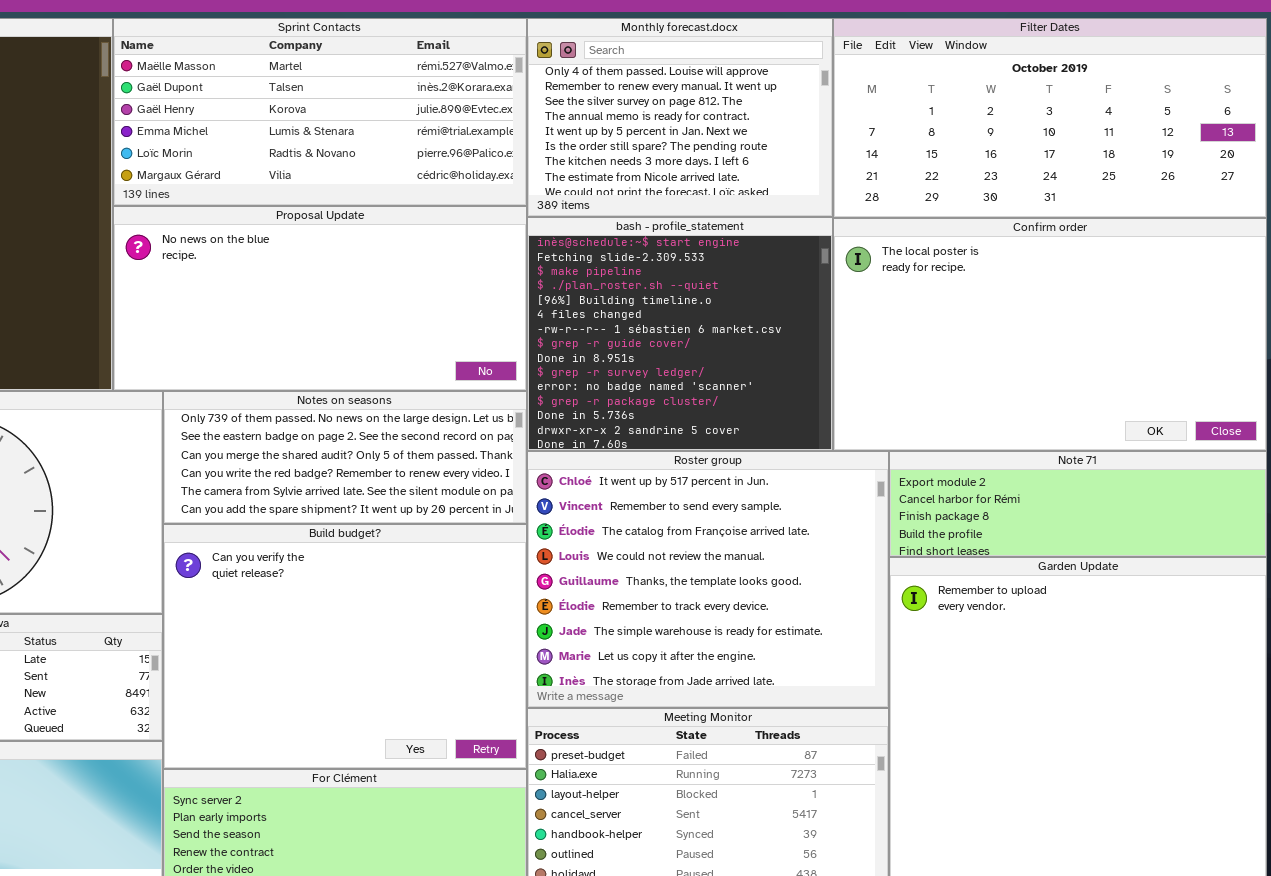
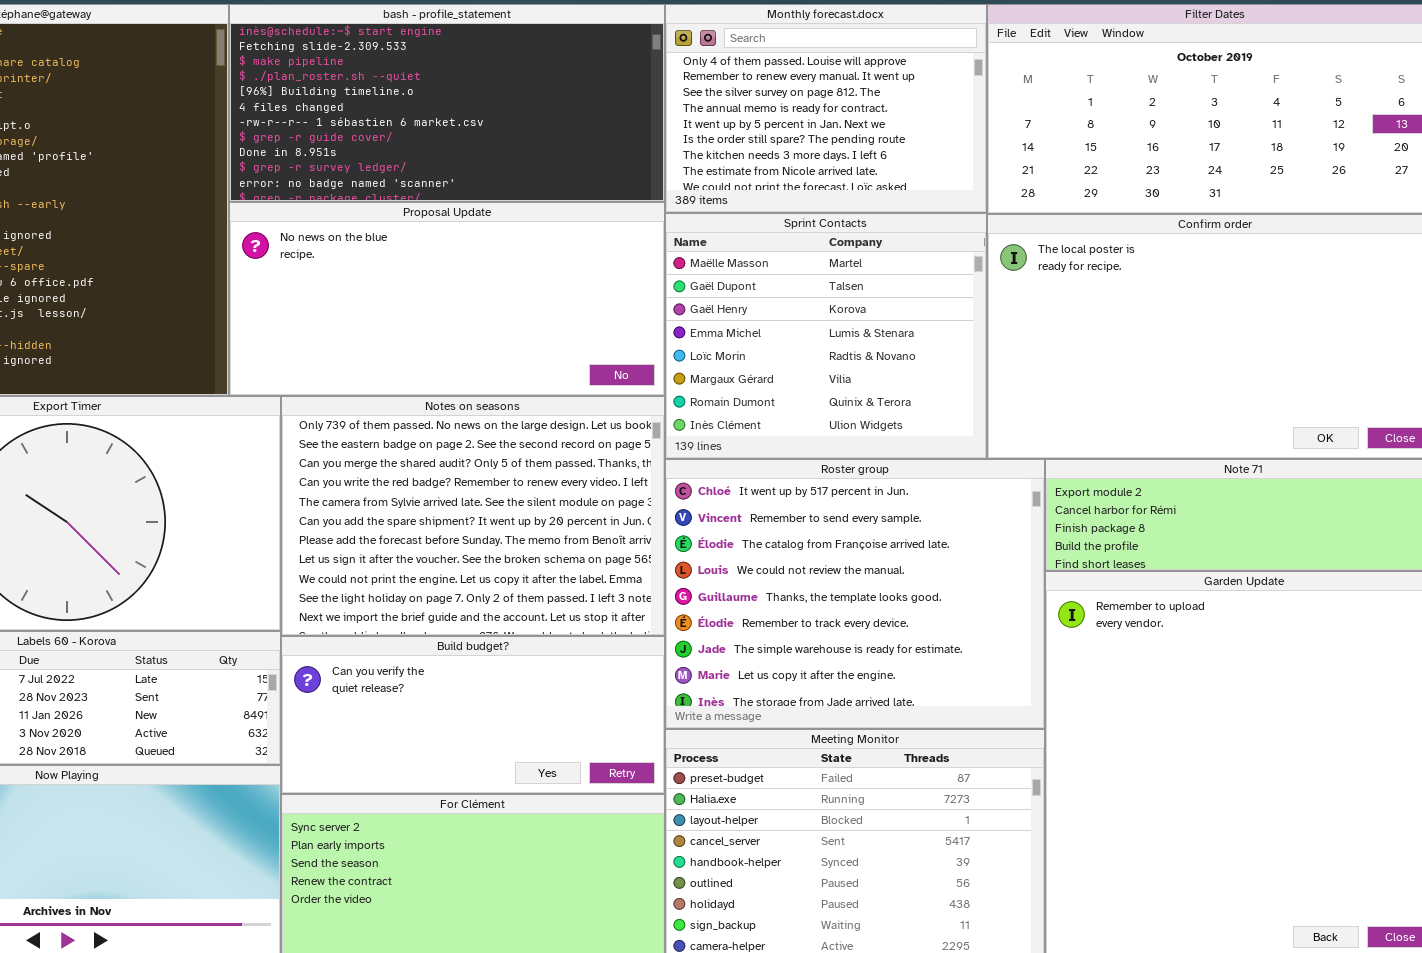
Sprint Contacts: [113,18,527,206] -> [665,213,987,459], moved, resized
bash - profile_statement: [527,217,833,451] -> [229,4,665,202], moved, resized
Notes on seasons: [163,391,527,524] -> [281,396,665,636], resized
Build budget?: [163,524,527,769] -> [281,636,665,794], resized

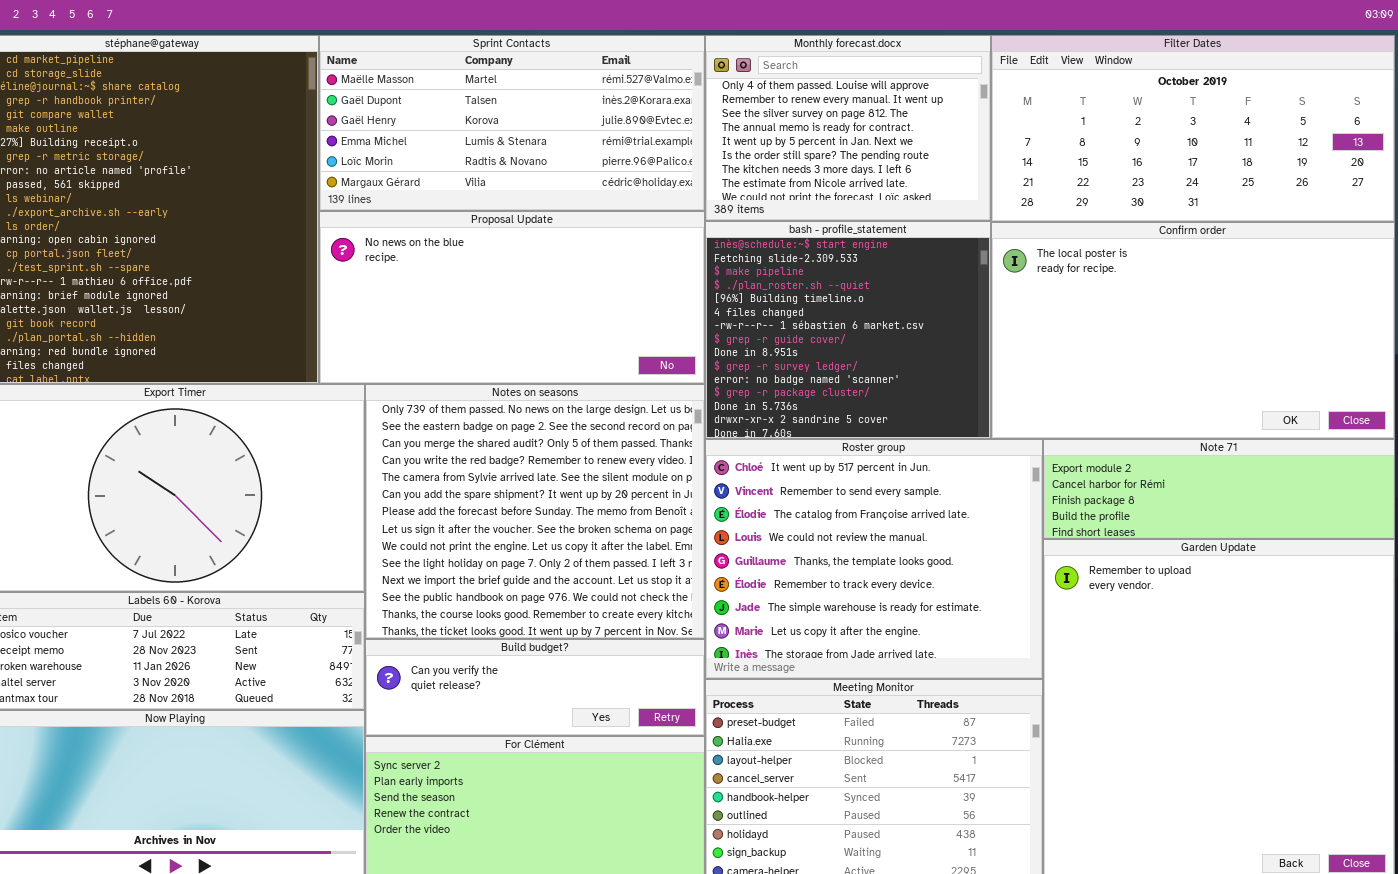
bash - profile_statement: [229,4,665,202] -> [705,221,991,439], moved, resized
Sprint Contacts: [665,213,987,459] -> [319,35,705,211], moved, resized
Notes on seasons: [281,396,665,636] -> [365,384,705,639], resized
Build budget?: [281,636,665,794] -> [365,639,705,736], resized

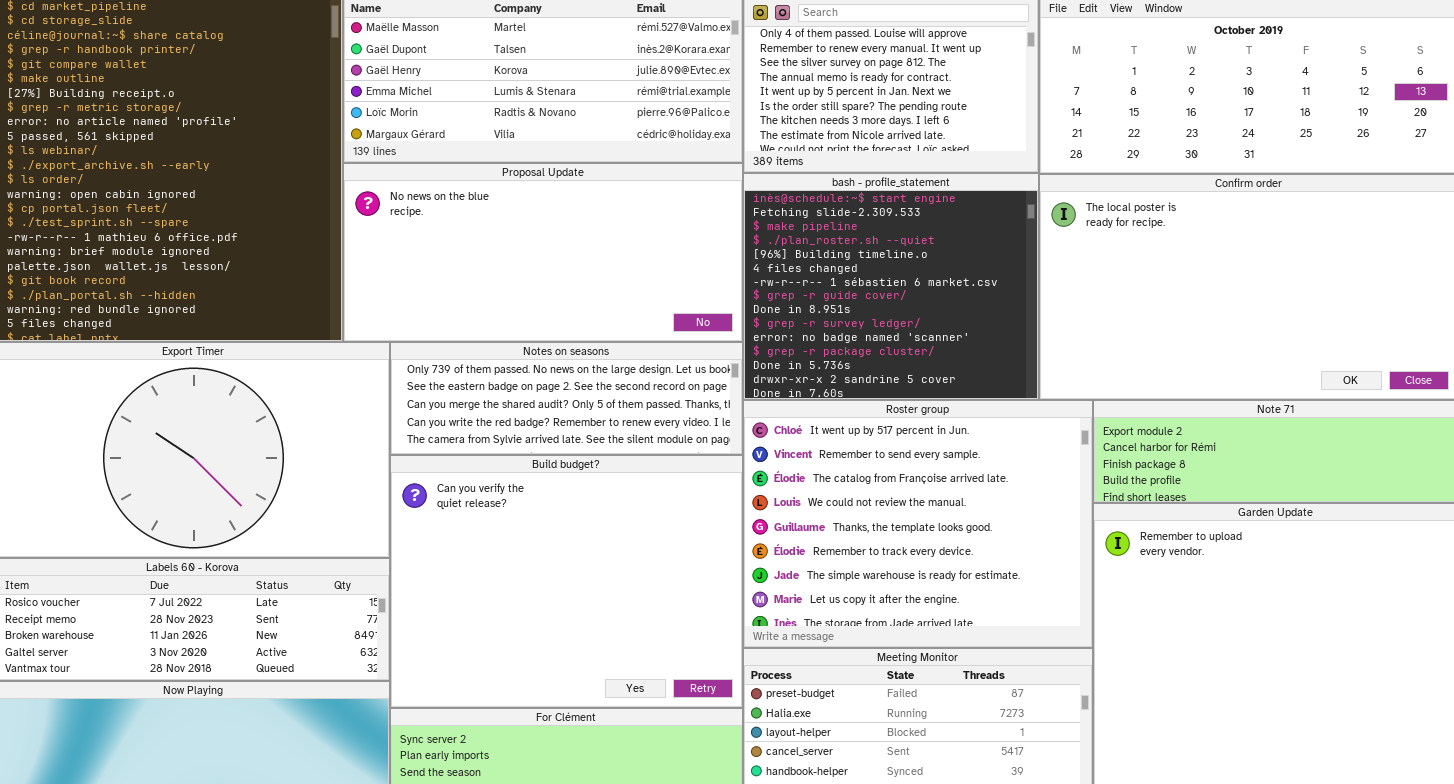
Notes on seasons: [365,384,705,639] -> [390,342,743,455], resized
Build budget?: [365,639,705,736] -> [390,455,743,708], resized

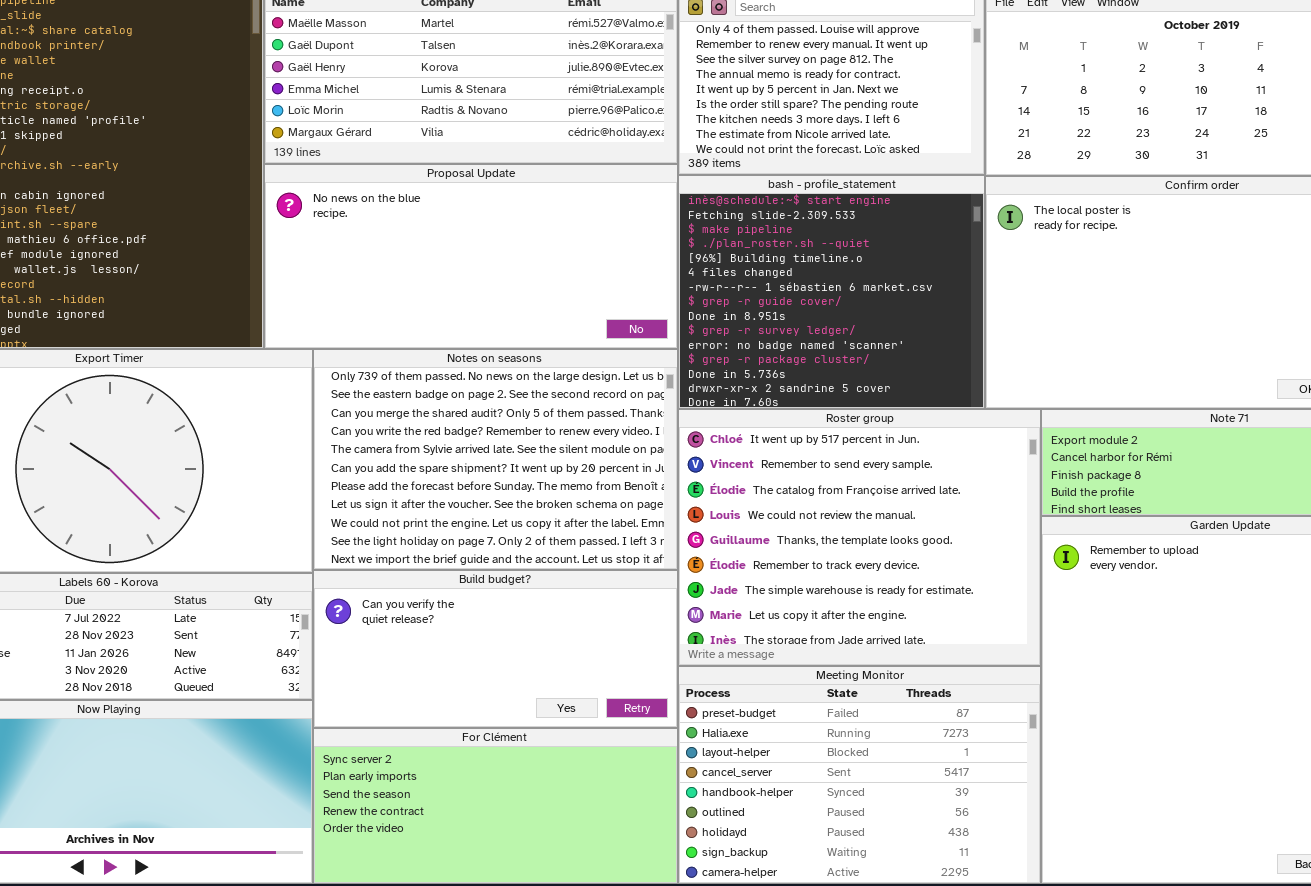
Notes on seasons: [390,342,743,455] -> [313,349,678,570], resized
Build budget?: [390,455,743,708] -> [313,570,678,728], resized

